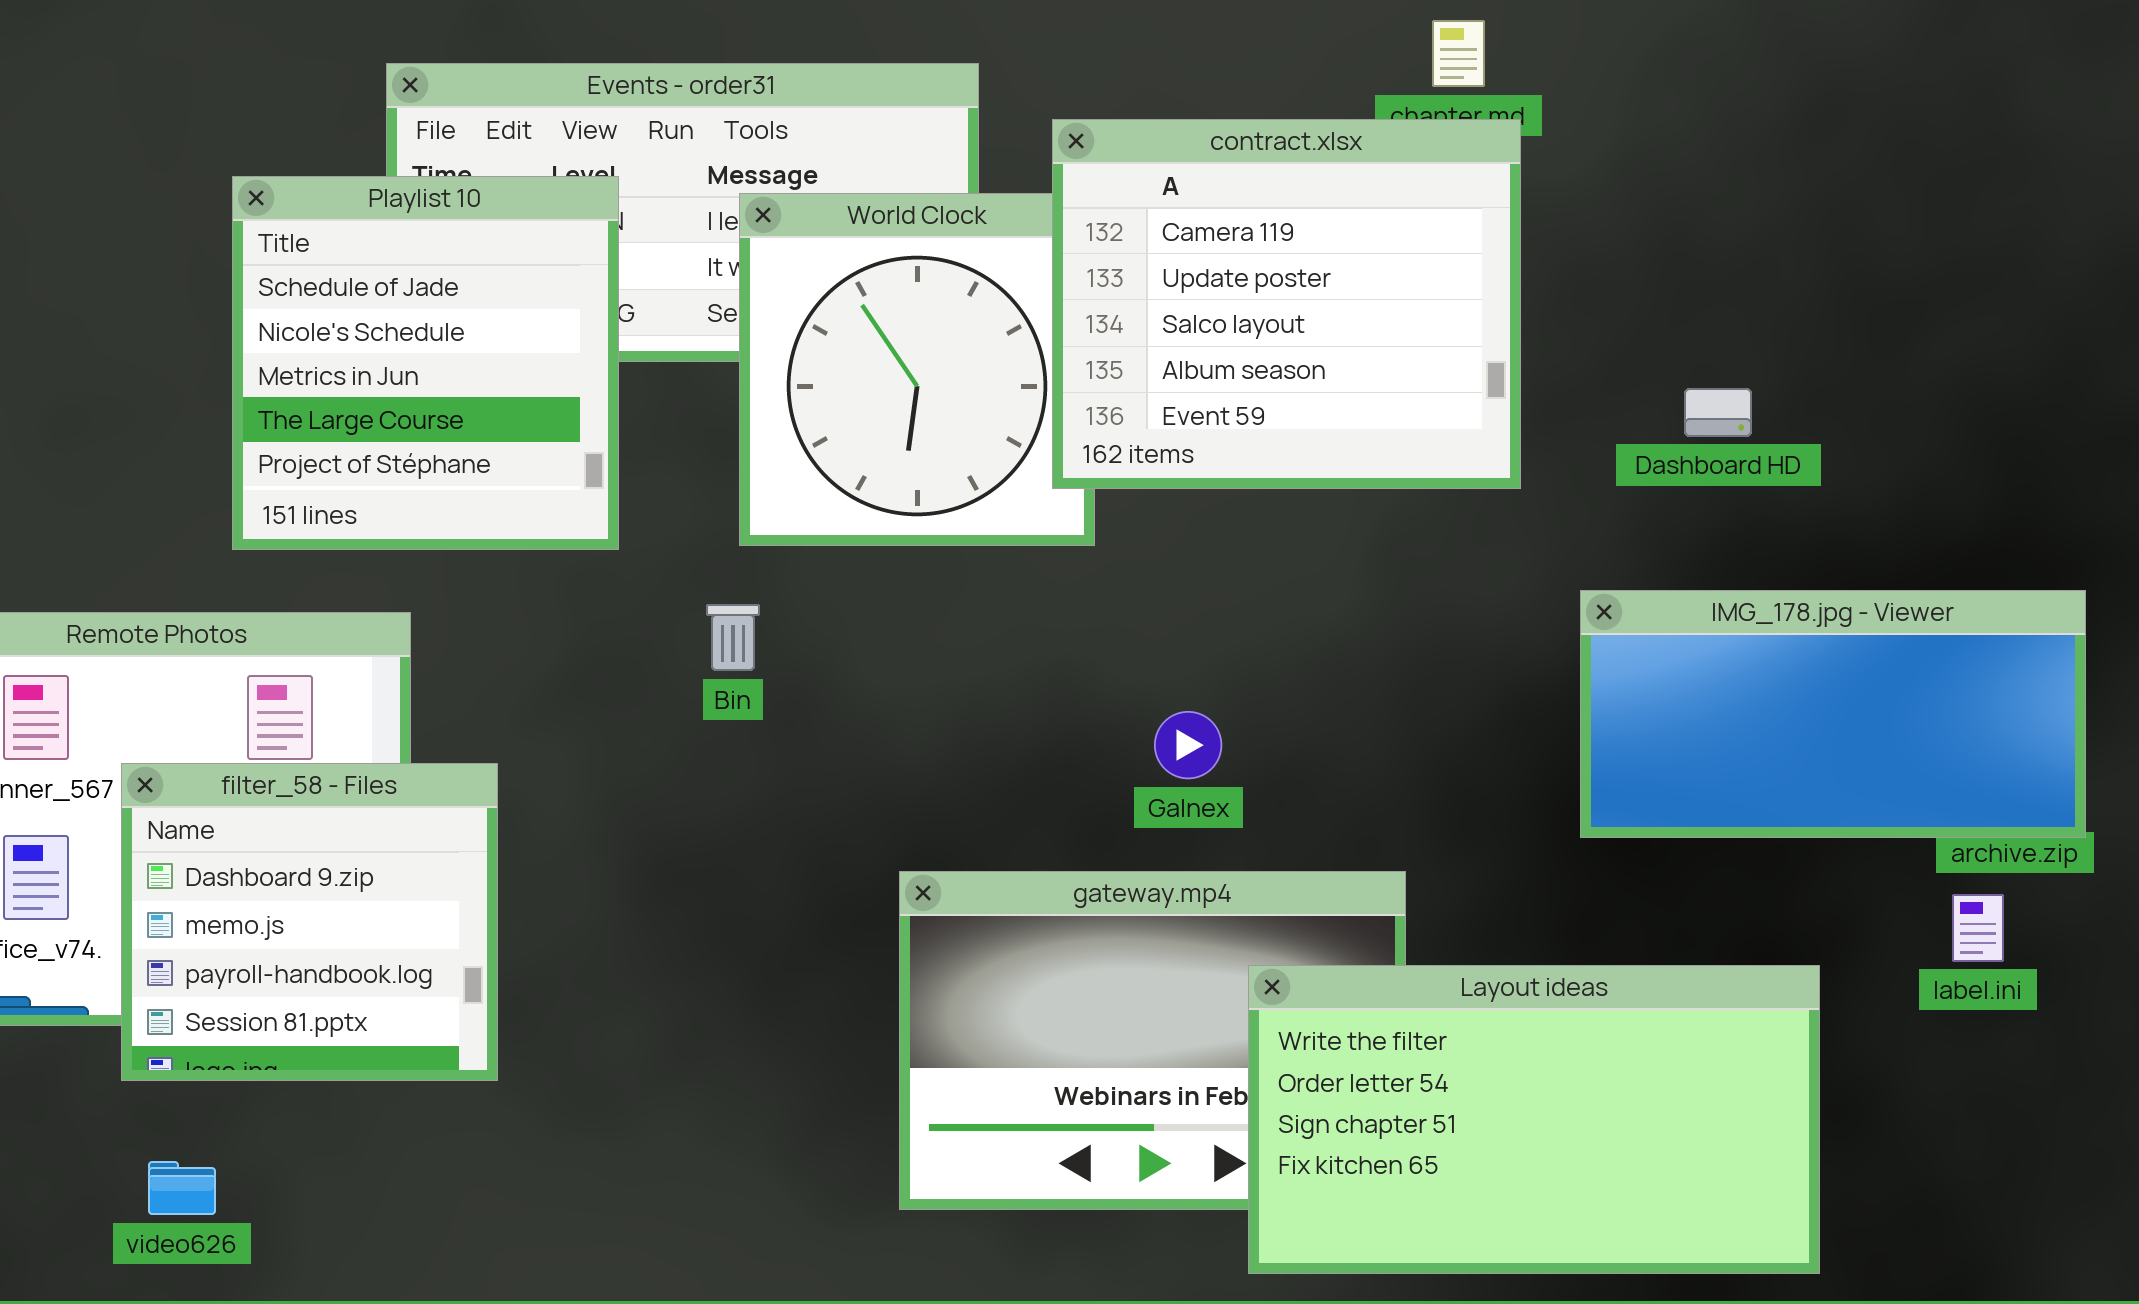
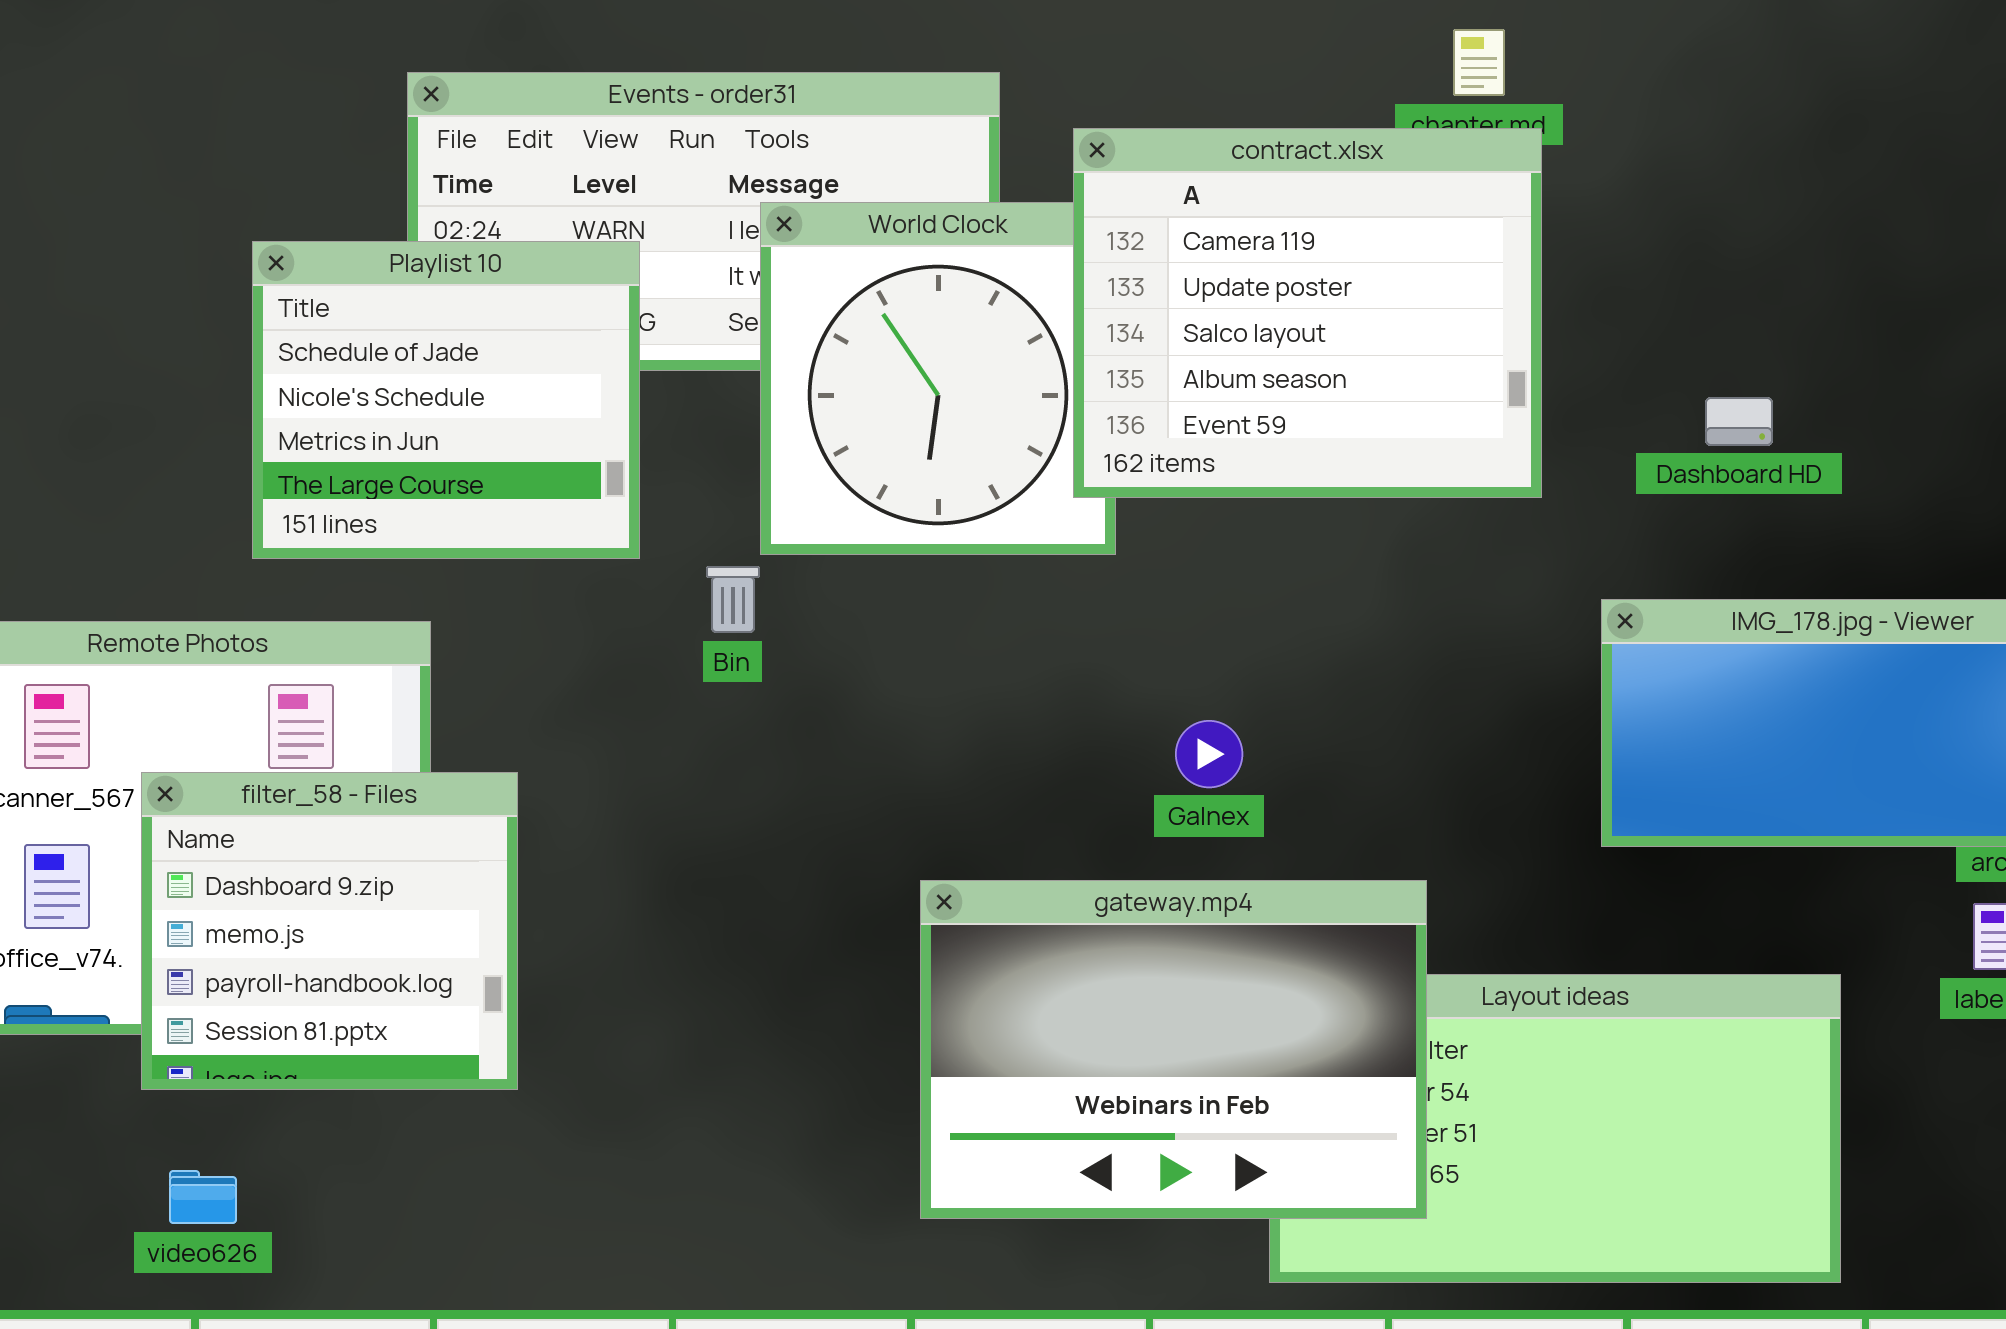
Playlist 10: [232,176,619,550] -> [252,241,640,559], resized
Bin: [706,604,760,671] -> [706,566,760,633], moved
gateway.mp4: [899,871,1406,1210] -> [920,880,1427,1219], raised

